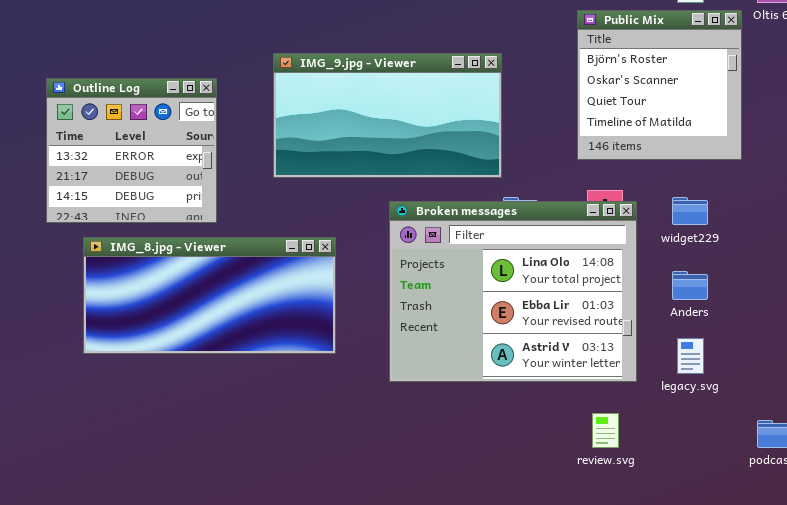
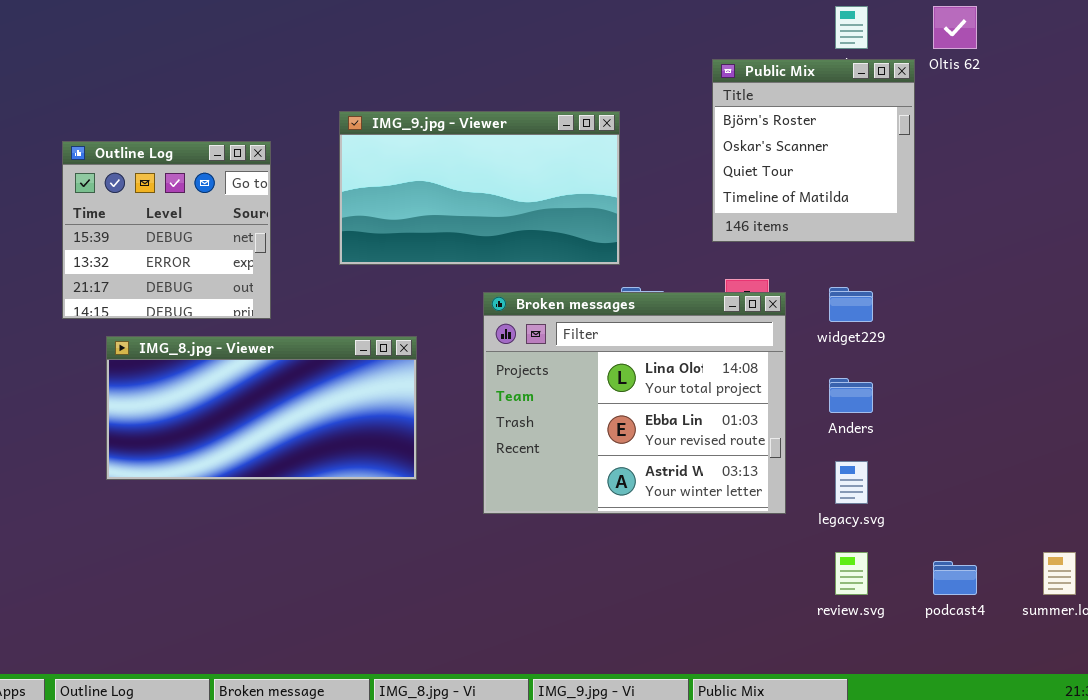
Outline Log: [46,78,217,223] -> [62,141,271,319], scrolled up 1 row
review.svg: [592,413,619,448] -> [835,552,868,595], moved

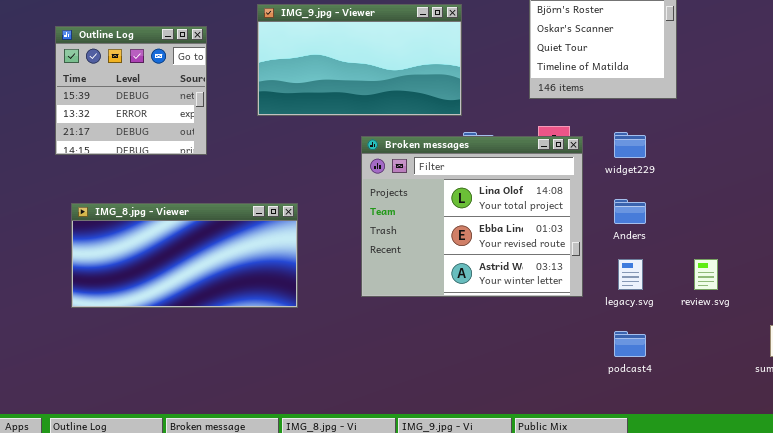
IMG_8.jpg - Viewer: [106,336,417,480] -> [71,203,298,308], moved
review.svg: [835,552,868,595] -> [694,259,718,290], moved
podcast4: [933,561,977,595] -> [614,331,646,357], moved

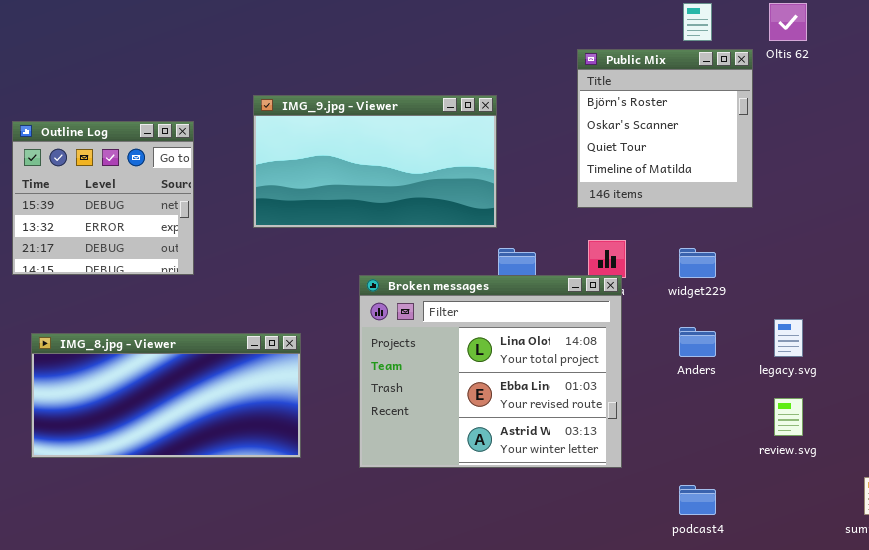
Broken messages: [361,136,583,297] -> [359,275,622,468], moved
legacy.svg: [618,259,643,290] -> [774,319,803,357], moved

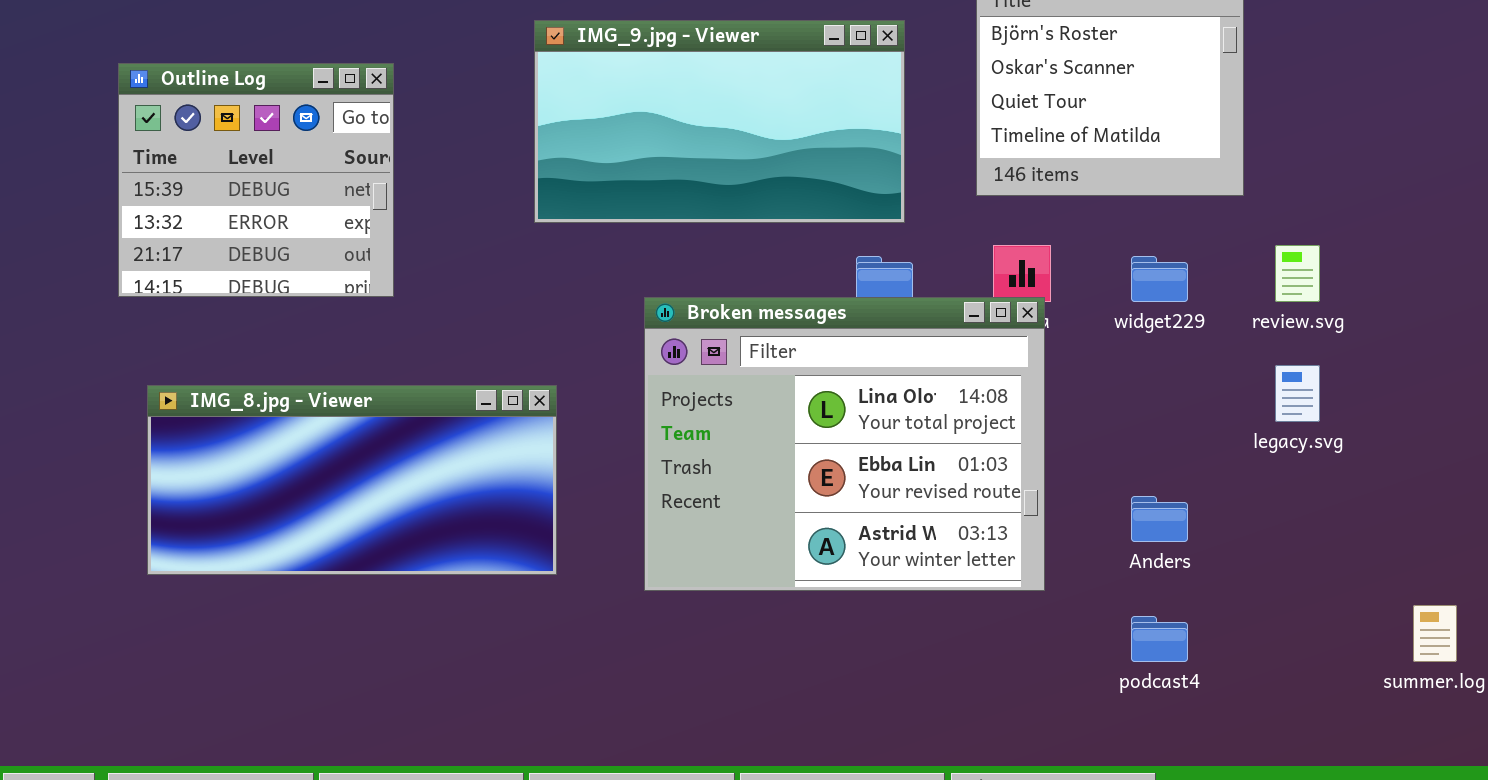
IMG_9.jpg - Viewer: [253,95,497,228] -> [534,20,905,223], moved
Anders: [679,327,716,357] -> [1131,496,1188,542], moved
review.svg: [774,398,803,436] -> [1275,245,1320,302], moved

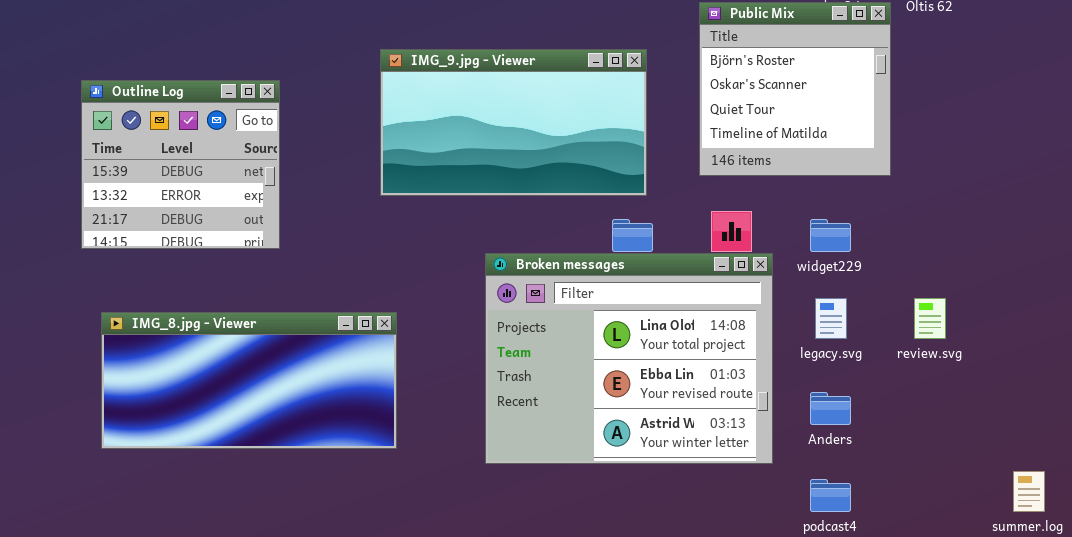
review.svg: [1275,245,1320,302] -> [914,298,946,339], moved
Broken messages: [644,297,1045,591] -> [485,253,773,464], moved
legacy.svg: [1275,365,1320,422] -> [815,298,847,339], moved

